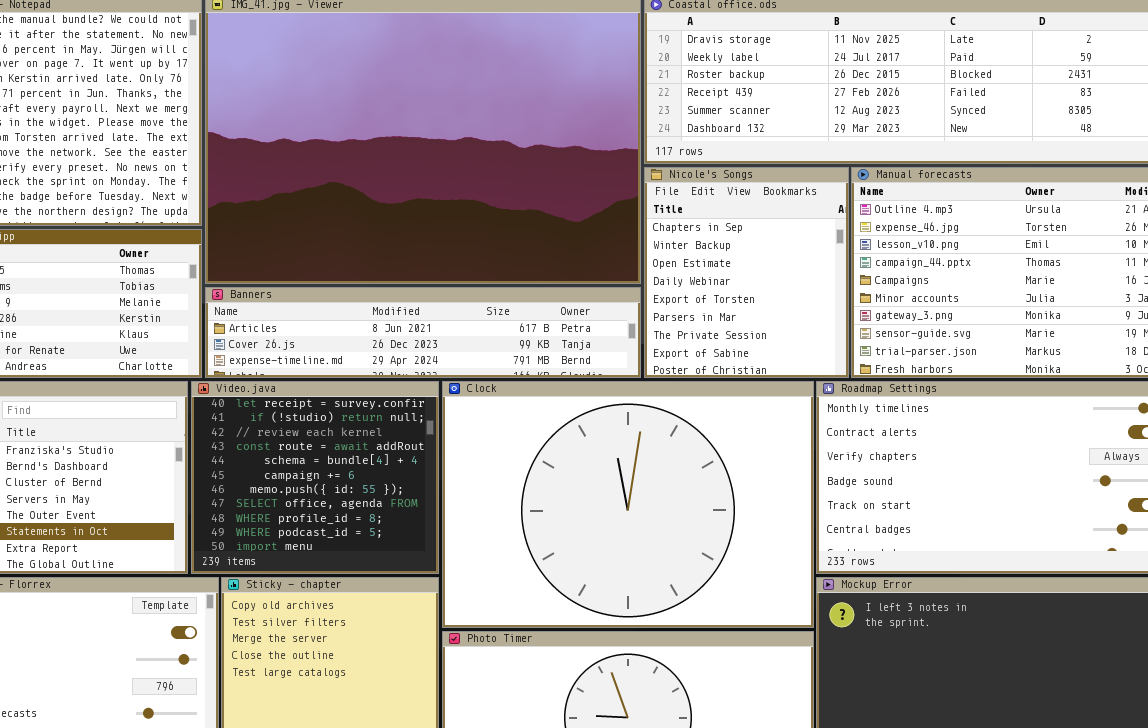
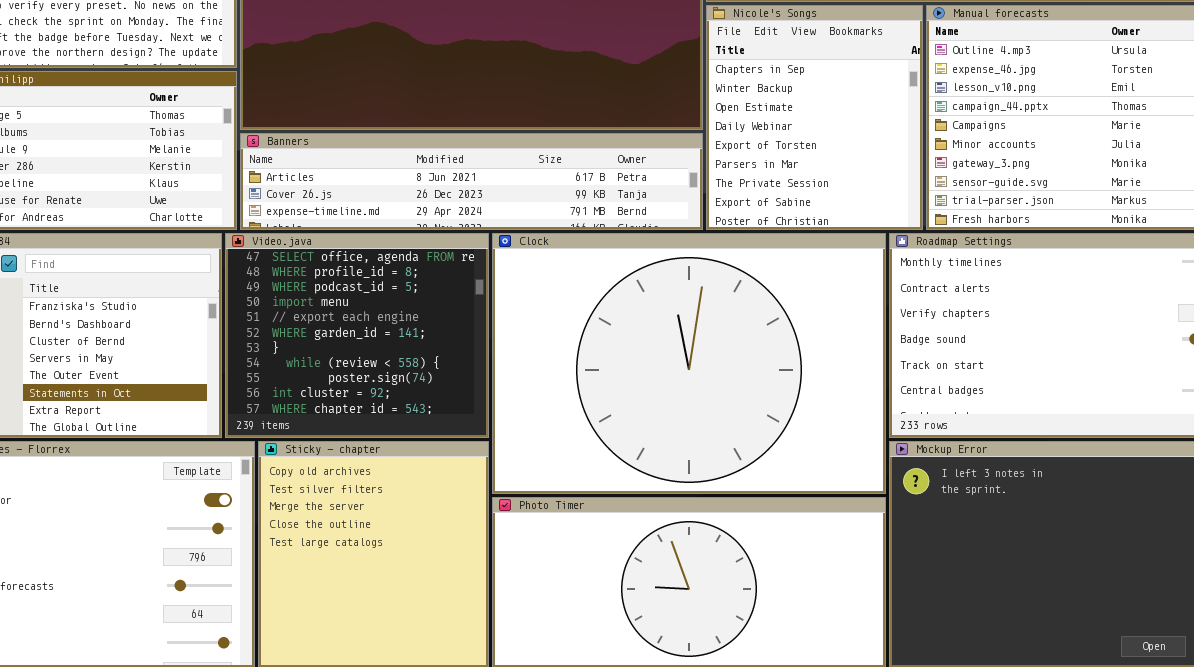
Video.java: [191,381,439,574] -> [225,233,489,438], scrolled down 7 rows

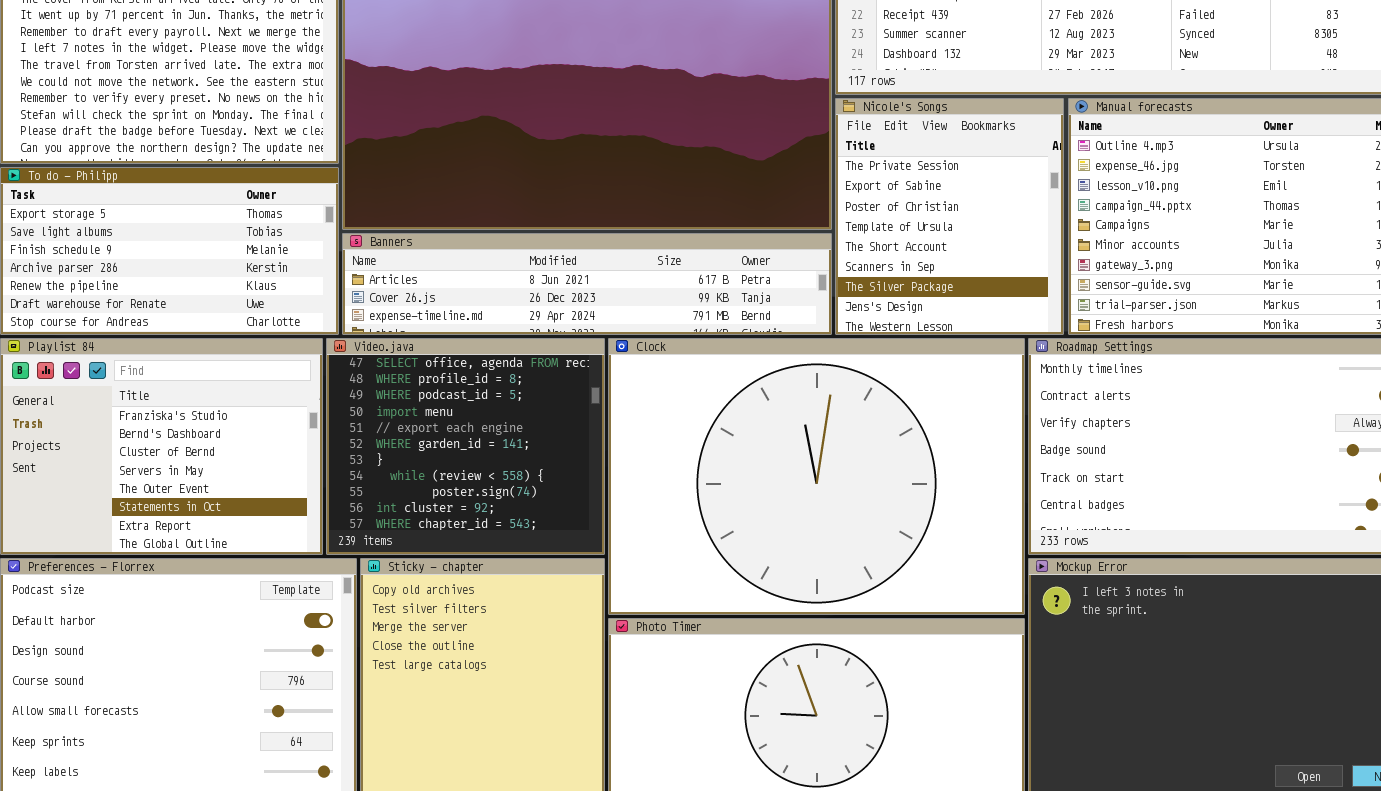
Nicole's Songs: [706,5,923,230] -> [835,98,1064,335], scrolled down 6 rows

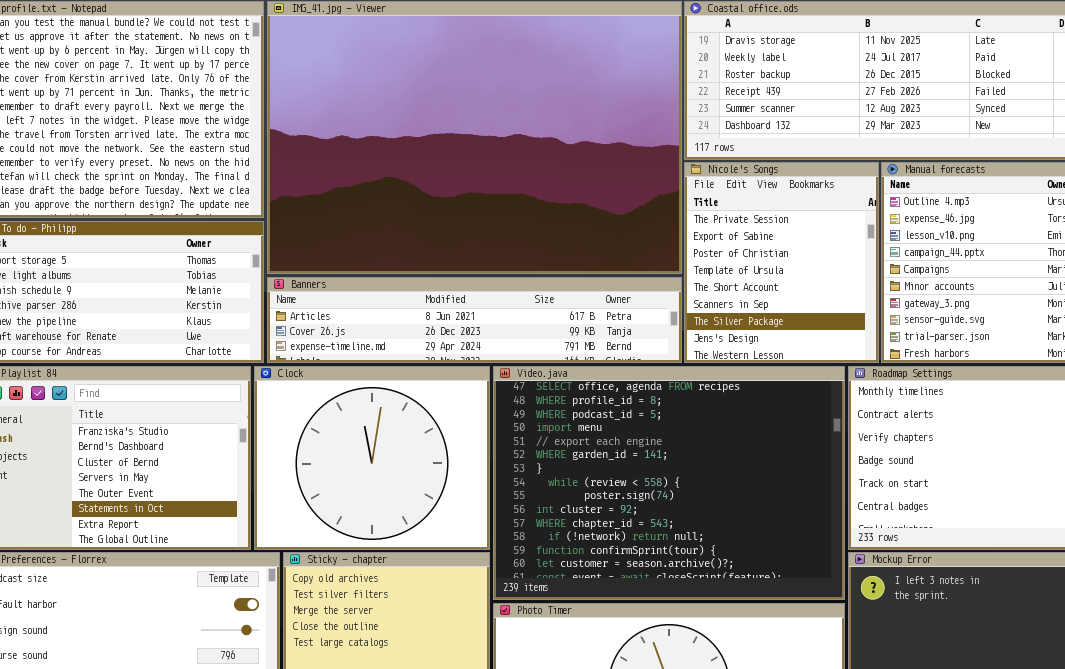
Video.java: [326,338,605,555] -> [493,366,845,600], moved, resized
Clock: [608,338,1025,615] -> [254,366,490,550], moved, resized

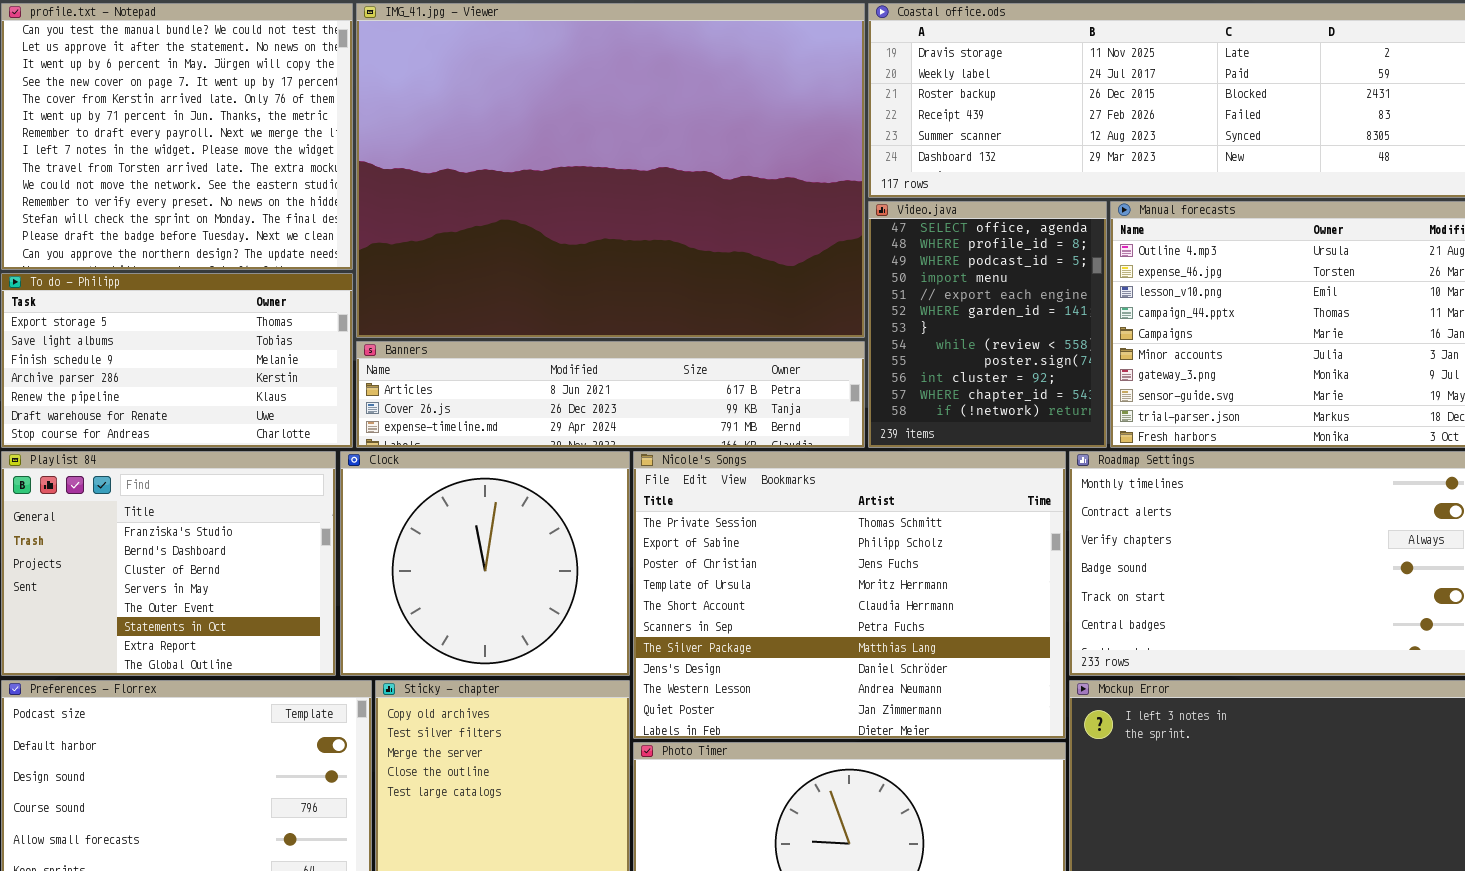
Nicole's Songs: [684,162,879,363] -> [633,451,1066,739], moved, resized
Video.java: [493,366,845,600] -> [868,201,1107,448], moved, resized

